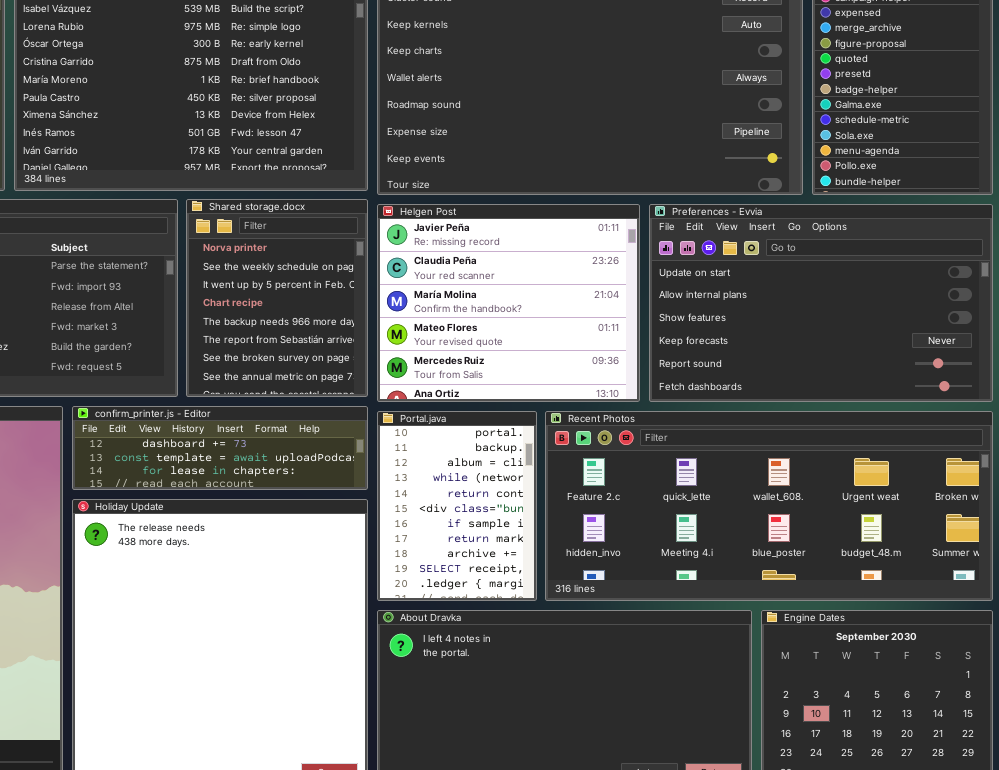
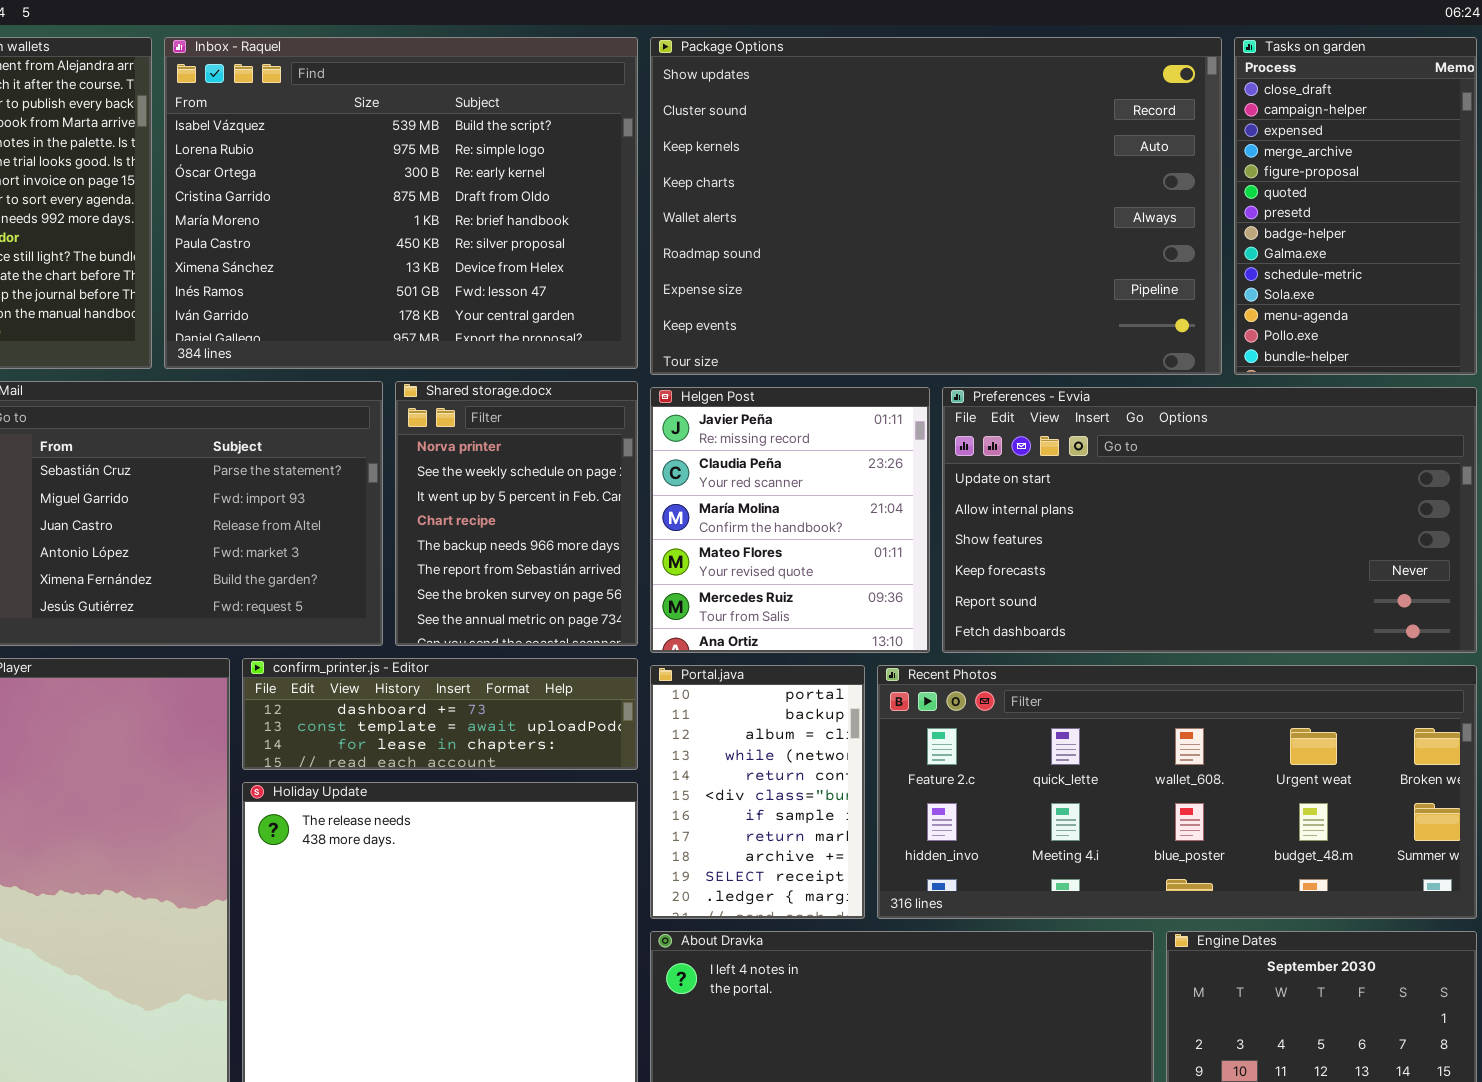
Helgen Post: [377,204,640,402] -> [650,387,930,653], resized
Preferences - Evvia: [649,204,993,402] -> [942,387,1477,653], resized

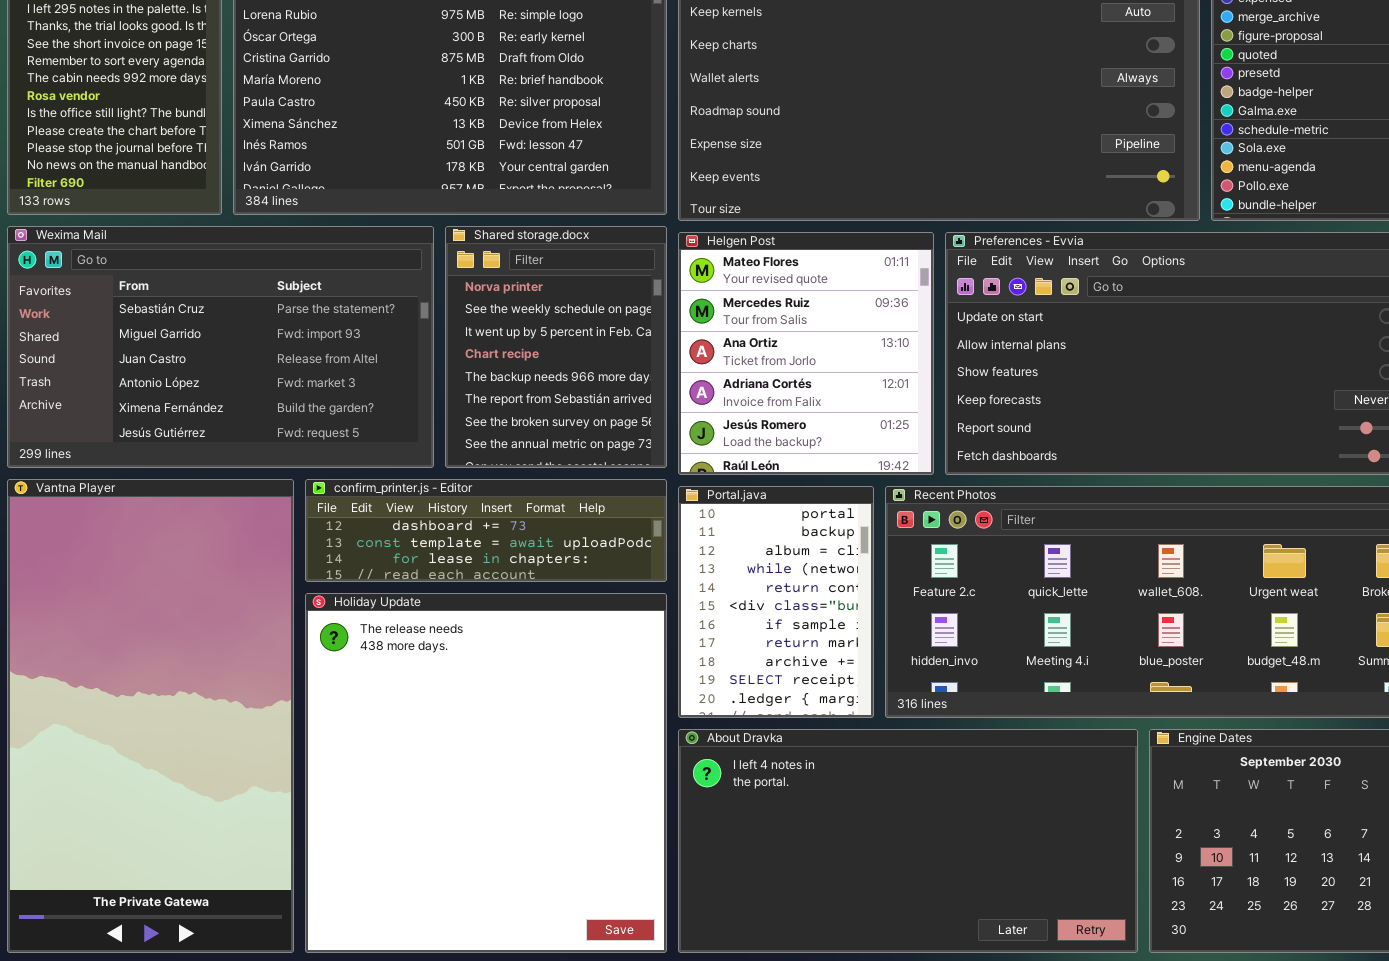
Helgen Post: [650,387,930,653] -> [678,232,934,475], scrolled down 3 rows

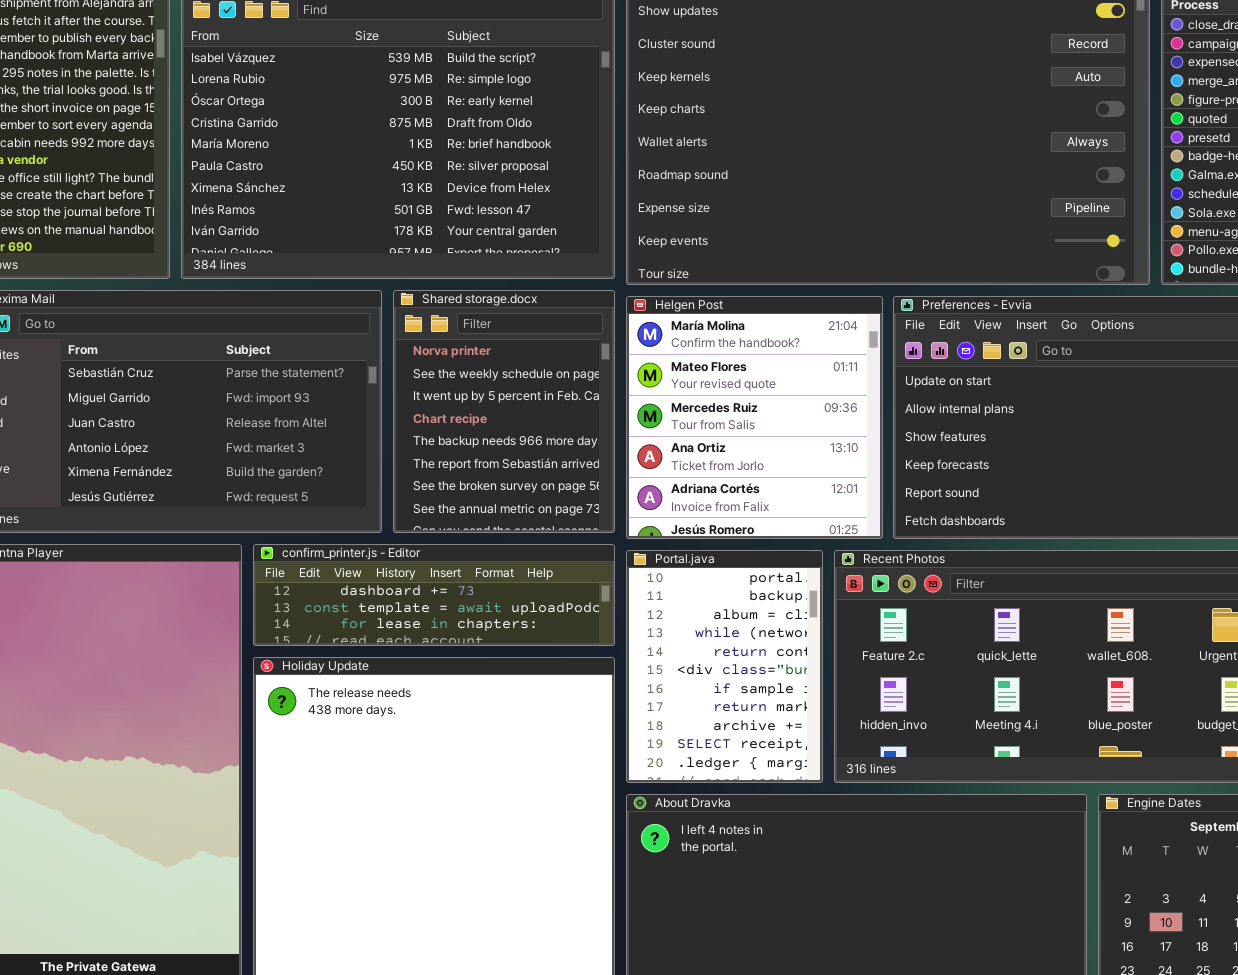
Helgen Post: [678,232,934,475] -> [626,296,883,539], scrolled up 1 row

